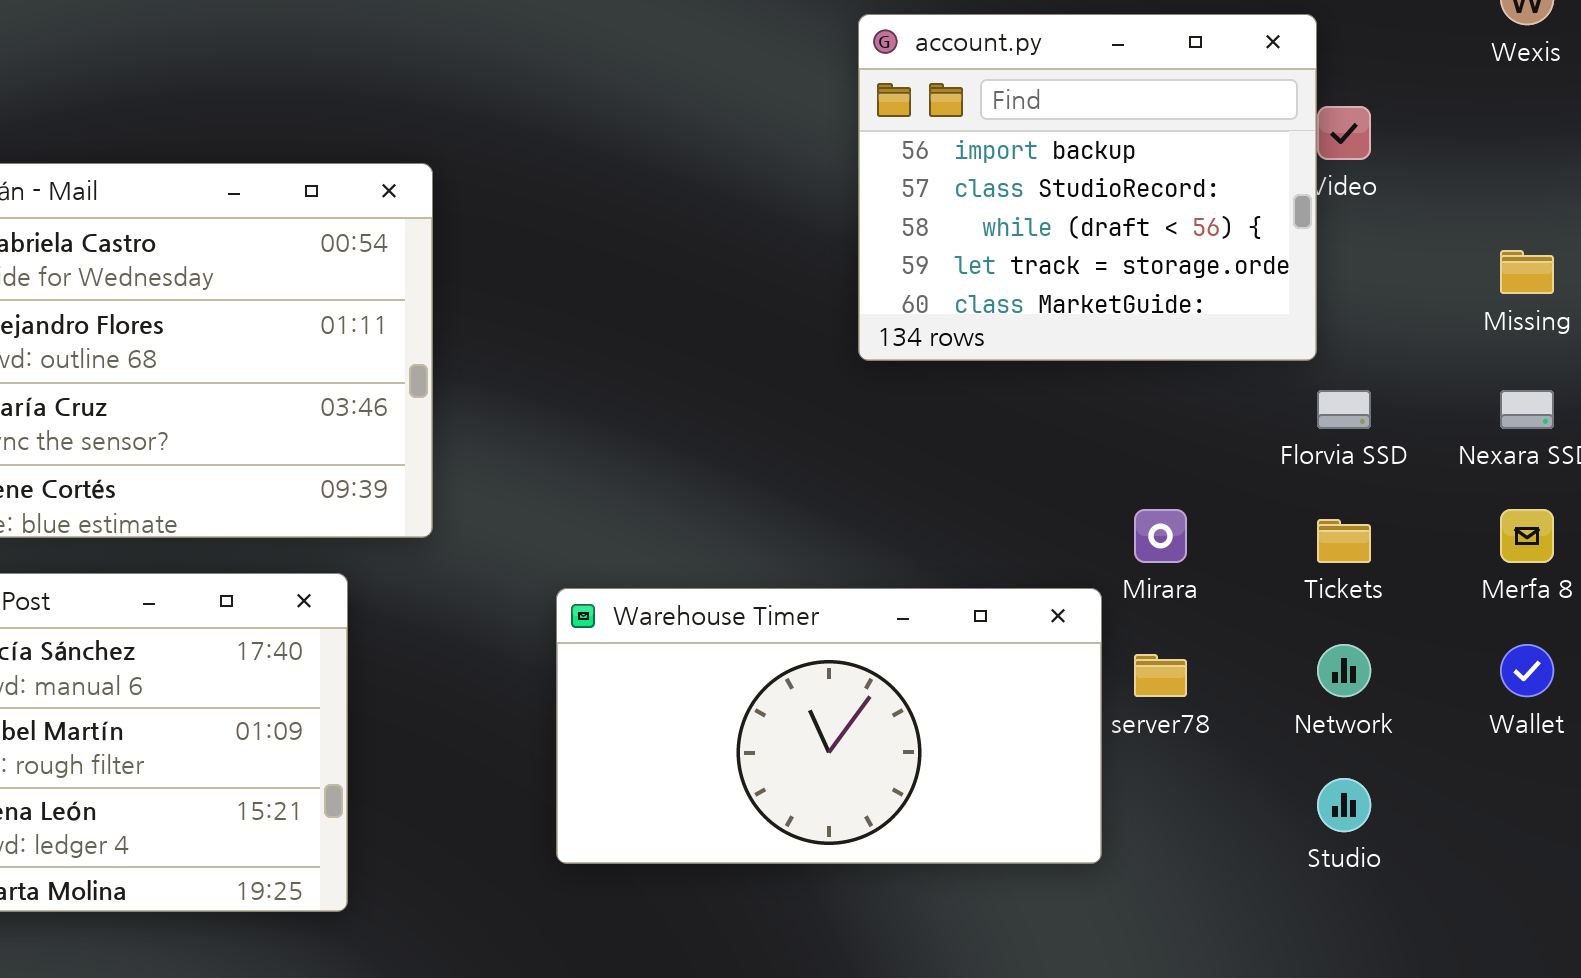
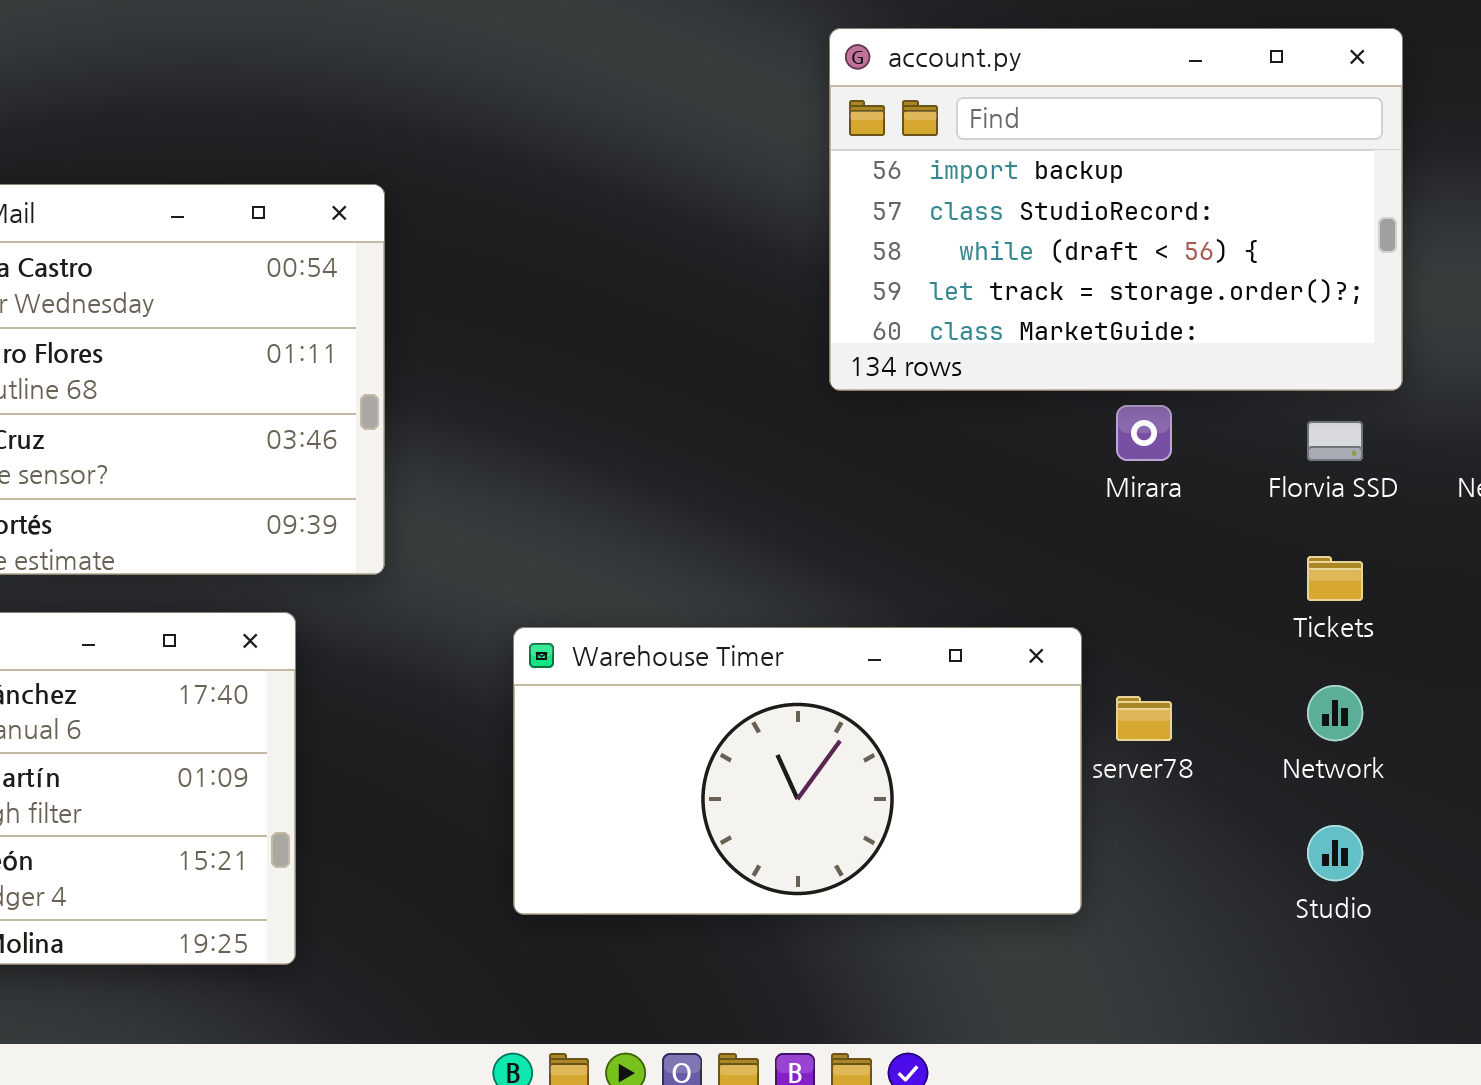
account.py: [858,14,1317,361] -> [829,28,1403,391], resized
Mirara: [1134,509,1187,563] -> [1116,405,1172,461], moved

